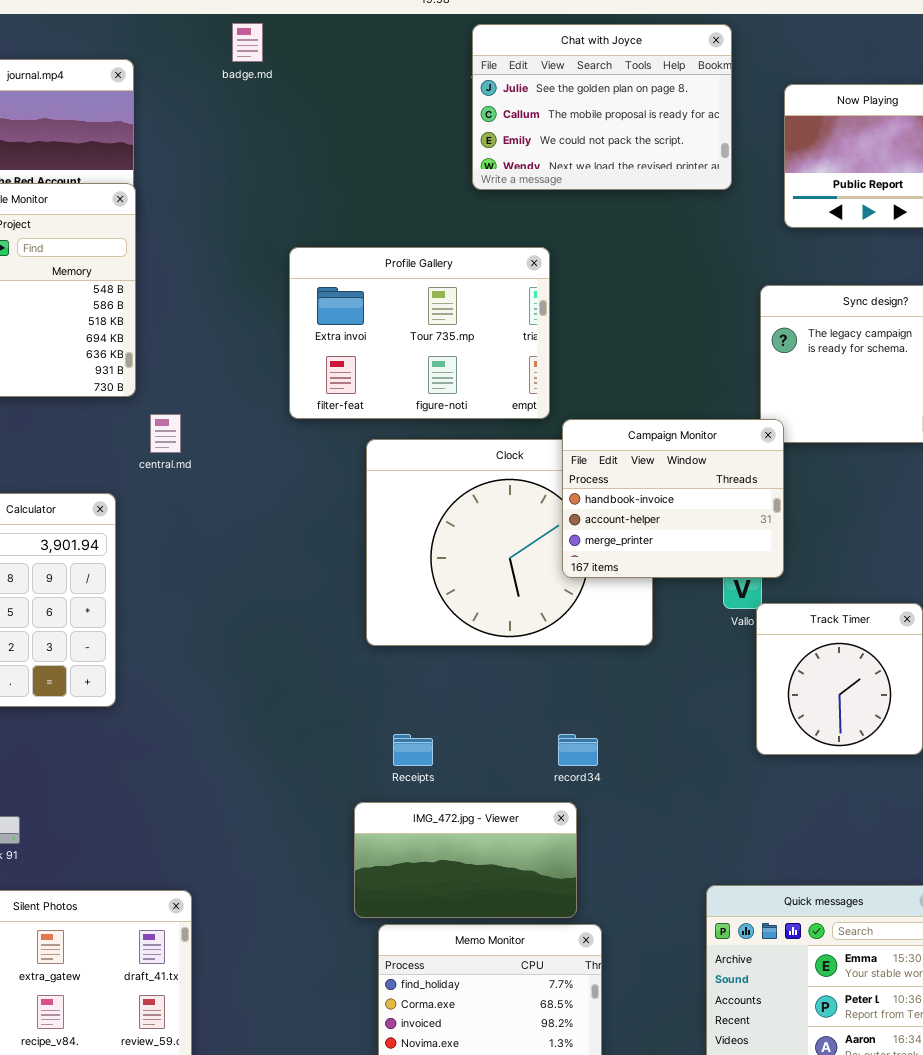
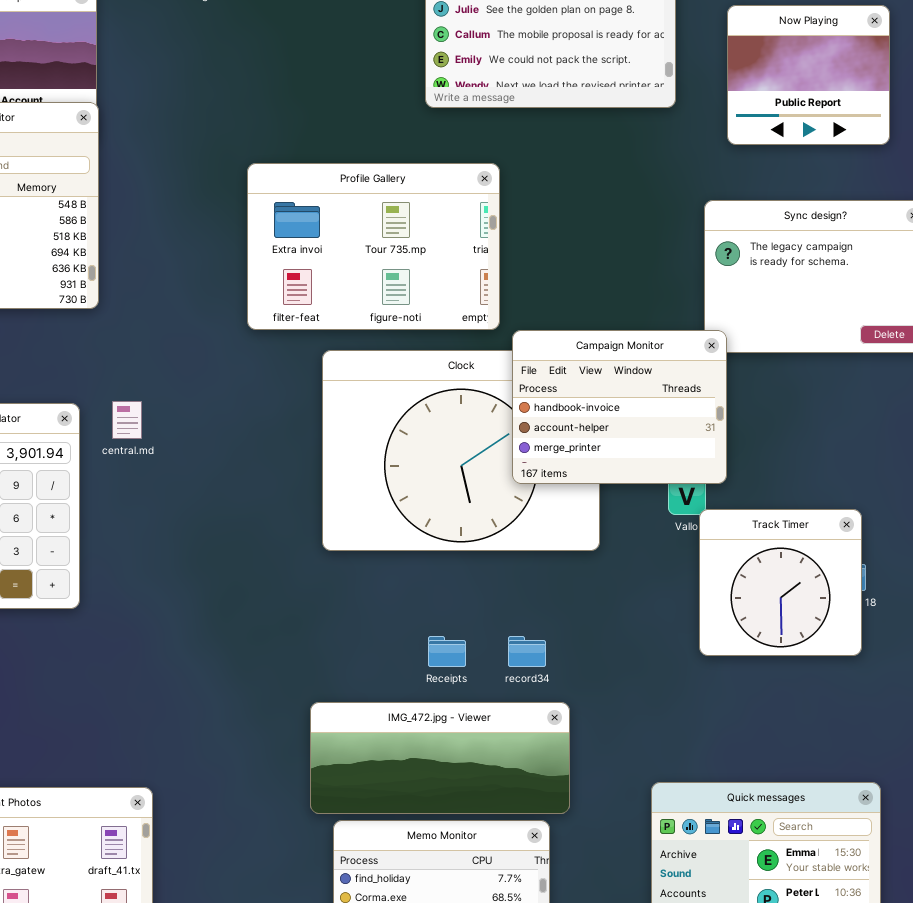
central.md: [150,414,181,453] -> [112,401,142,439], moved
Receipts: [393,734,433,766] -> [428,636,466,667], moved
IMG_472.jpg - Viewer: [354,802,577,918] -> [310,702,570,814], resized

